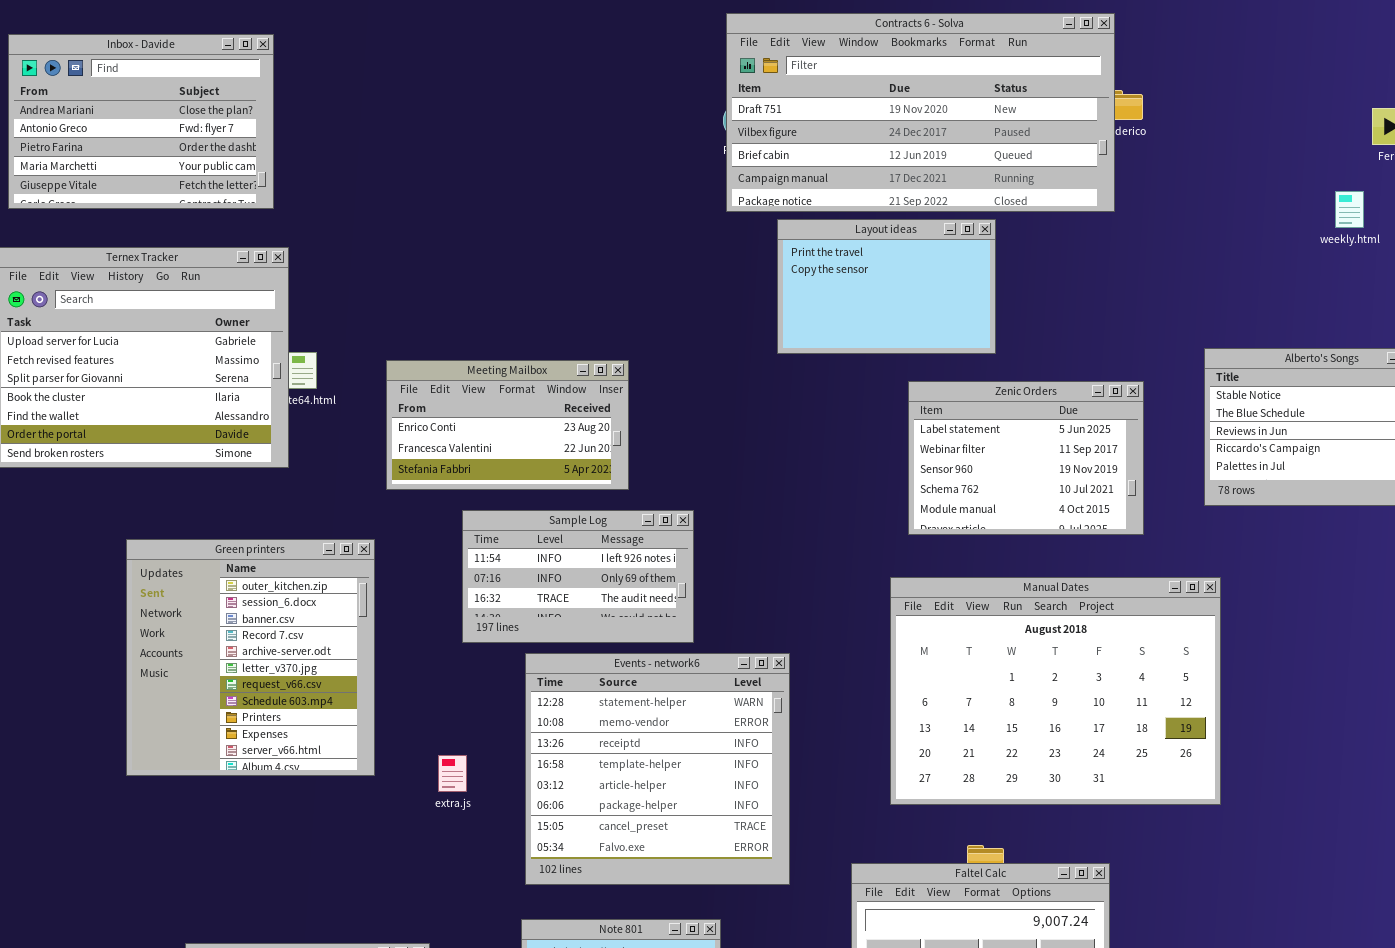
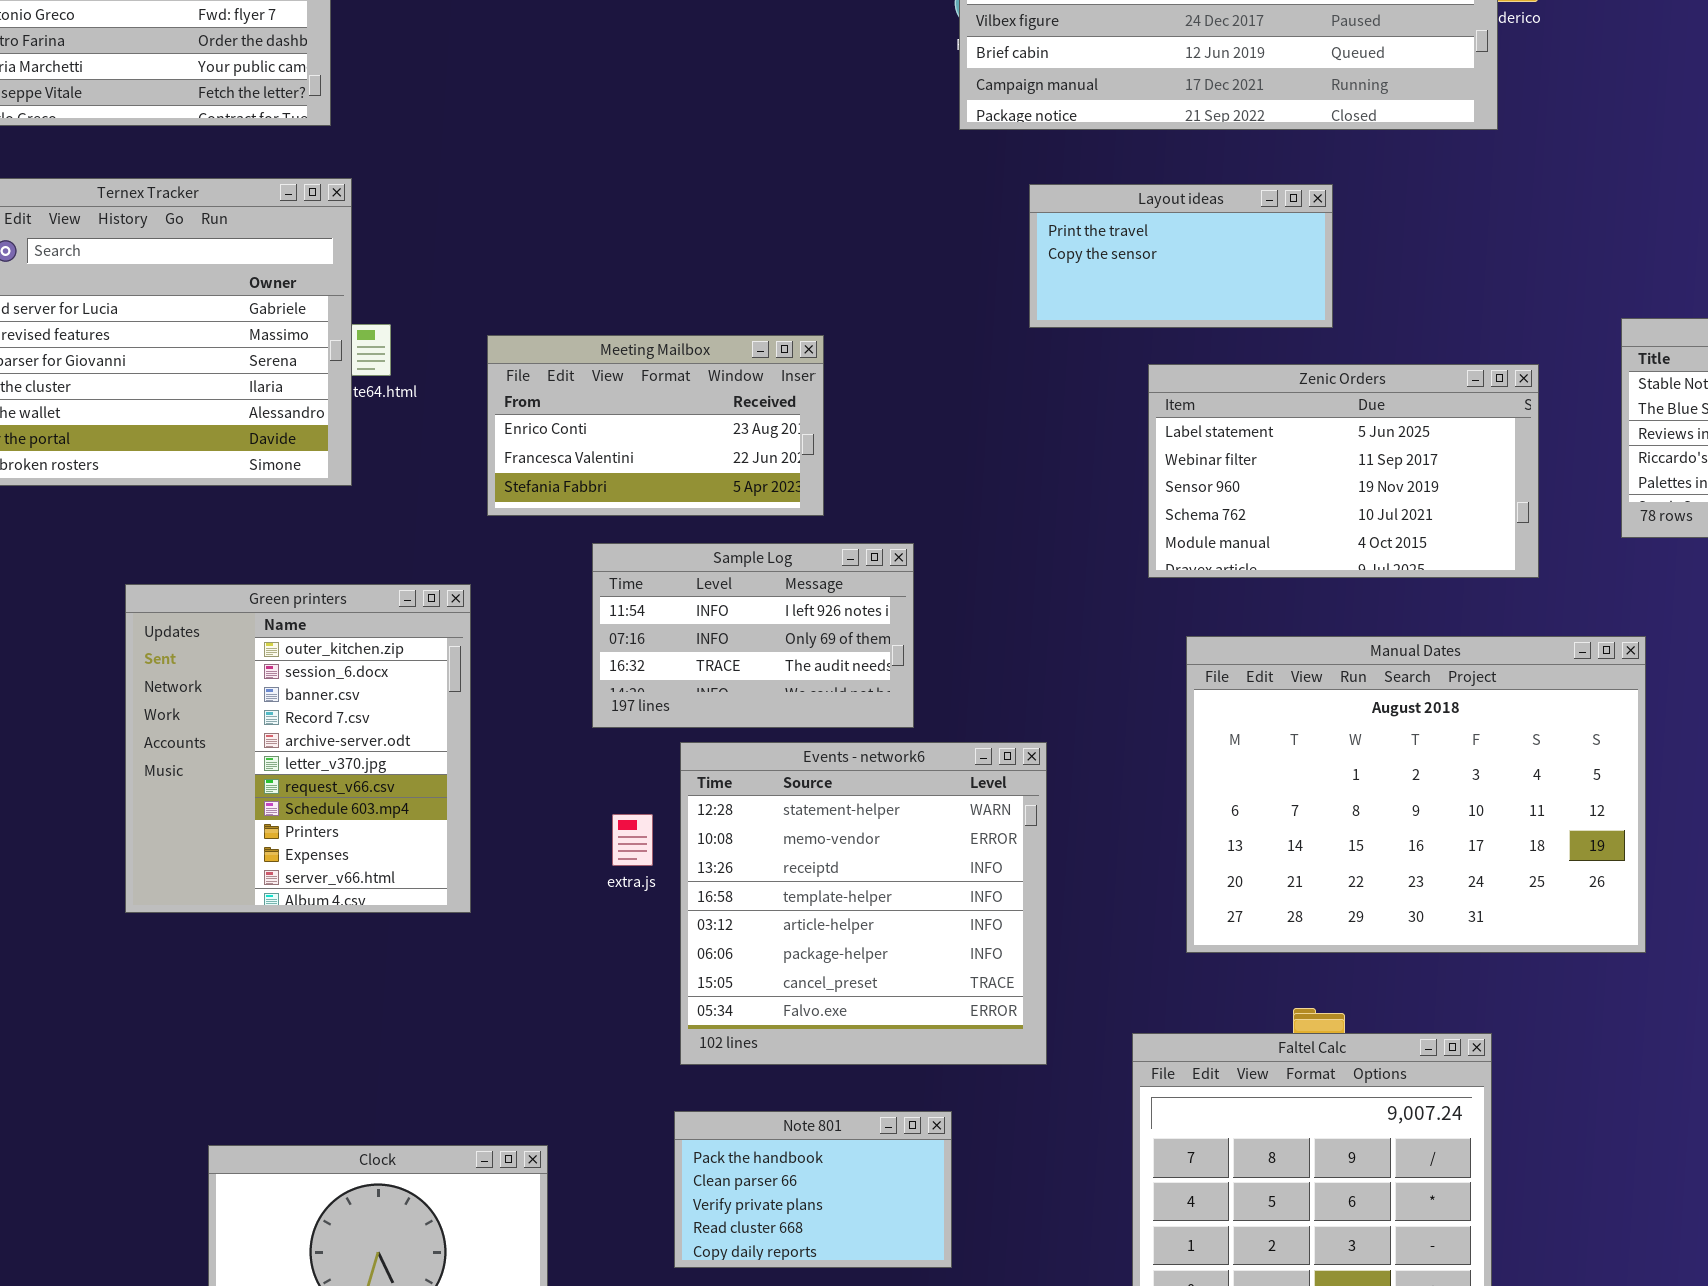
Layout ideas: [777,219,996,354] -> [1029,184,1333,328], resized
Zenic Orders: [908,381,1144,535] -> [1148,364,1539,578], resized
extra.js: [438,755,467,792] -> [612,814,653,866], moved

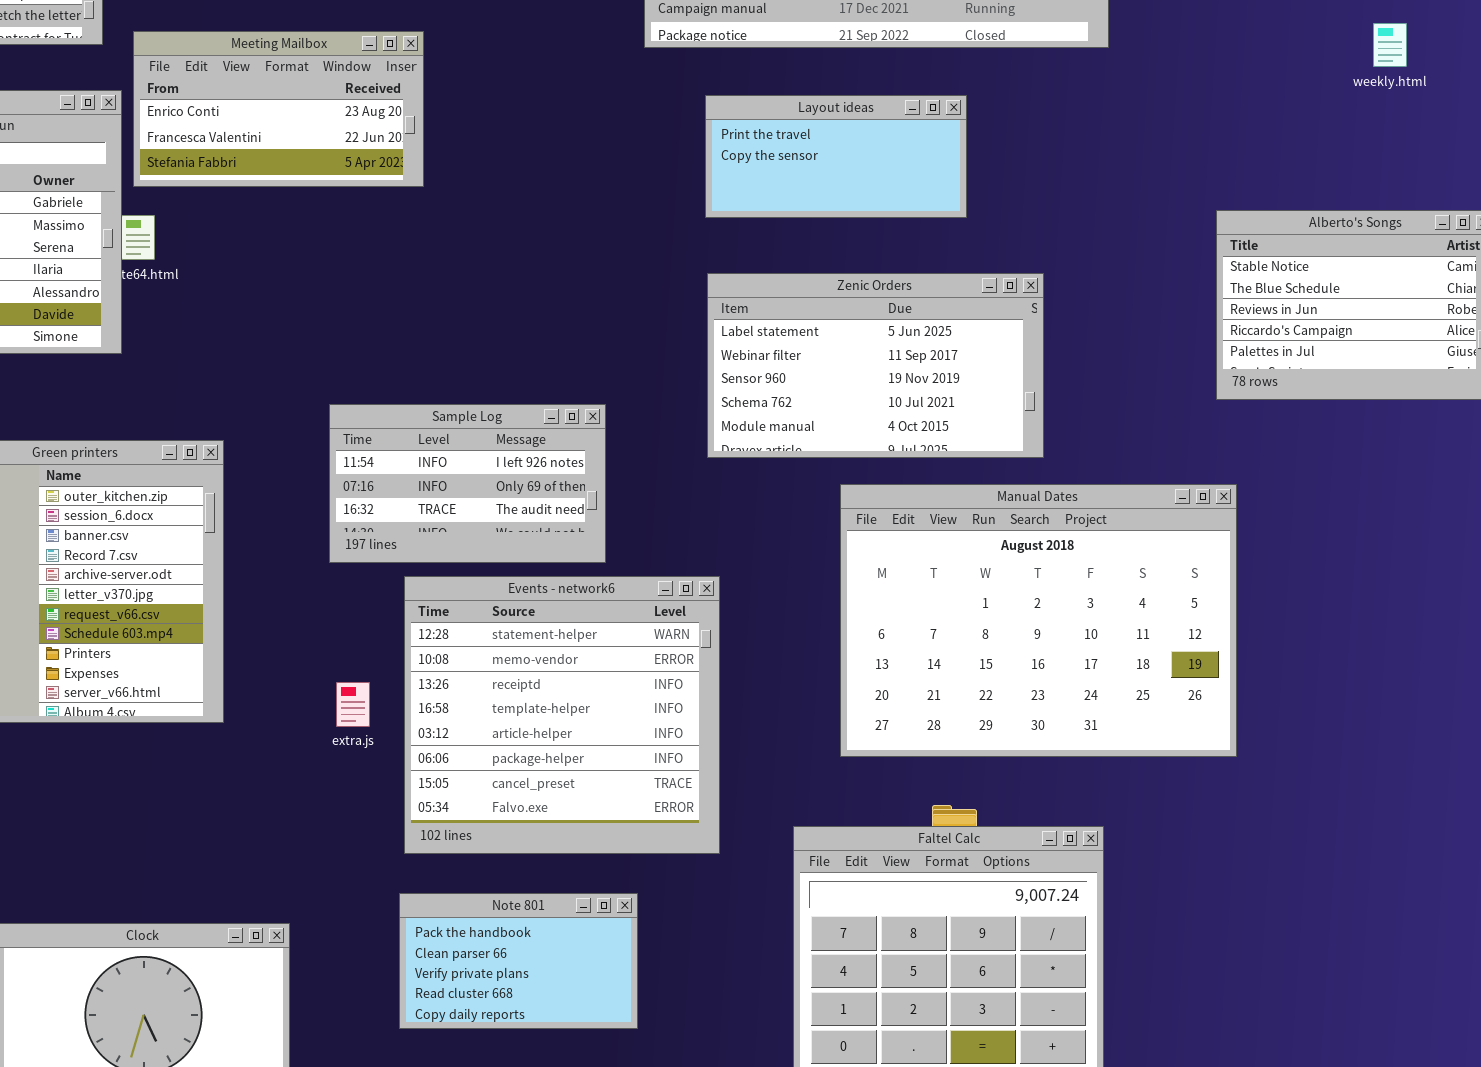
Meeting Mailbox: [487,335,824,516] -> [133,31,424,187], moved
Zenic Orders: [1148,364,1539,578] -> [707,273,1044,458], moved
extra.js: [612,814,653,866] -> [336,682,370,727], moved

